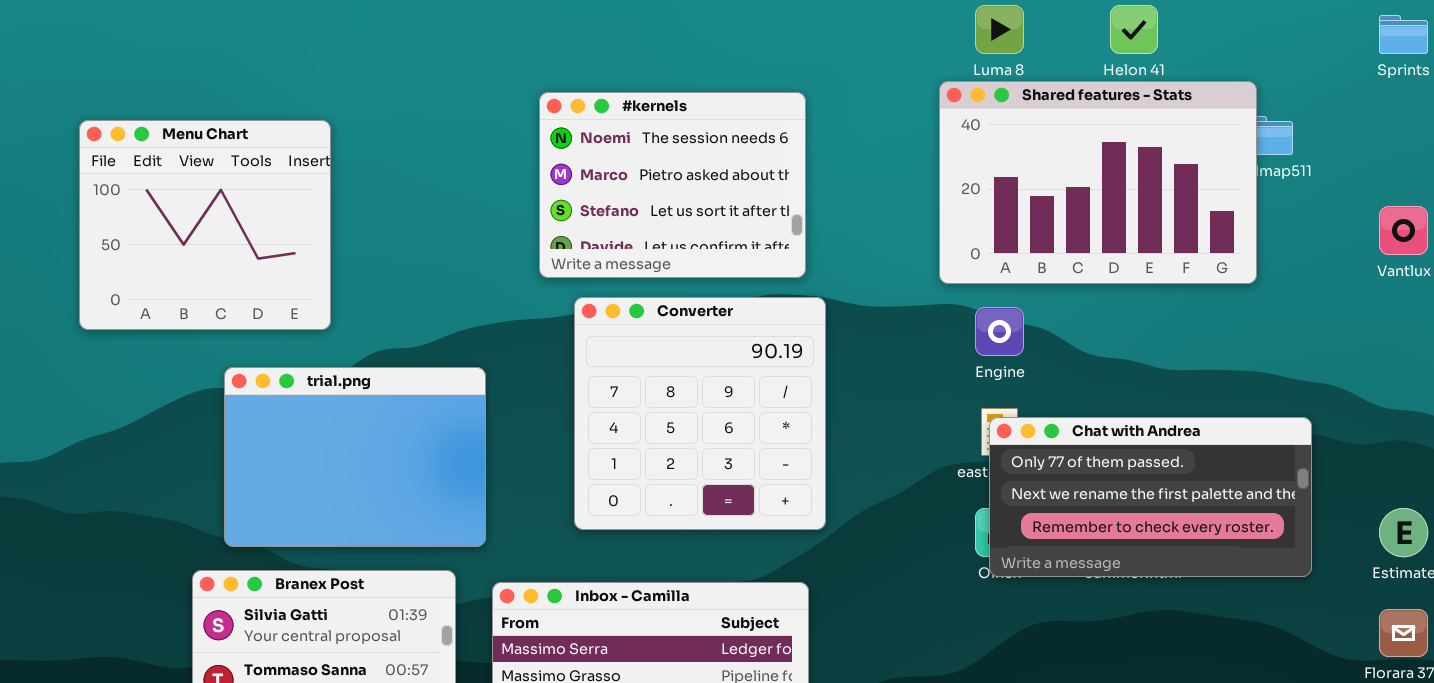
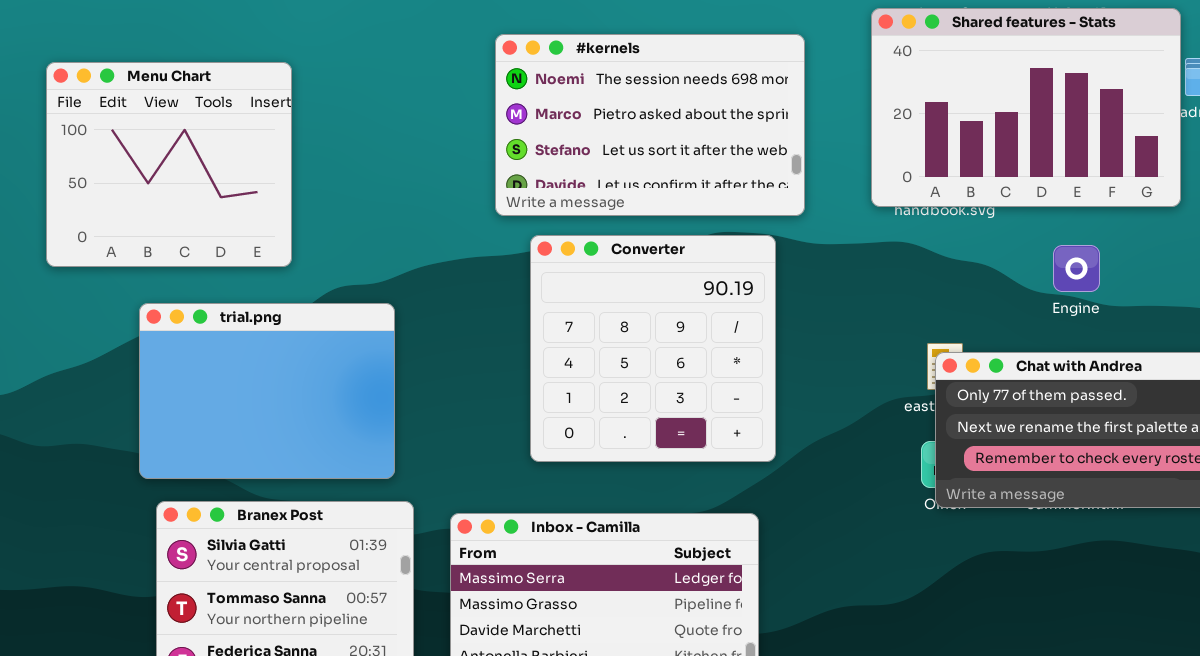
Shared features - Stats: [939,81,1257,284] -> [871,8,1181,207], moved
#kernels: [539,92,806,278] -> [495,34,805,216], resized
Engine: [975,307,1024,356] -> [1053,245,1100,292], moved
trial.png: [224,367,486,547] -> [139,303,395,479], moved

